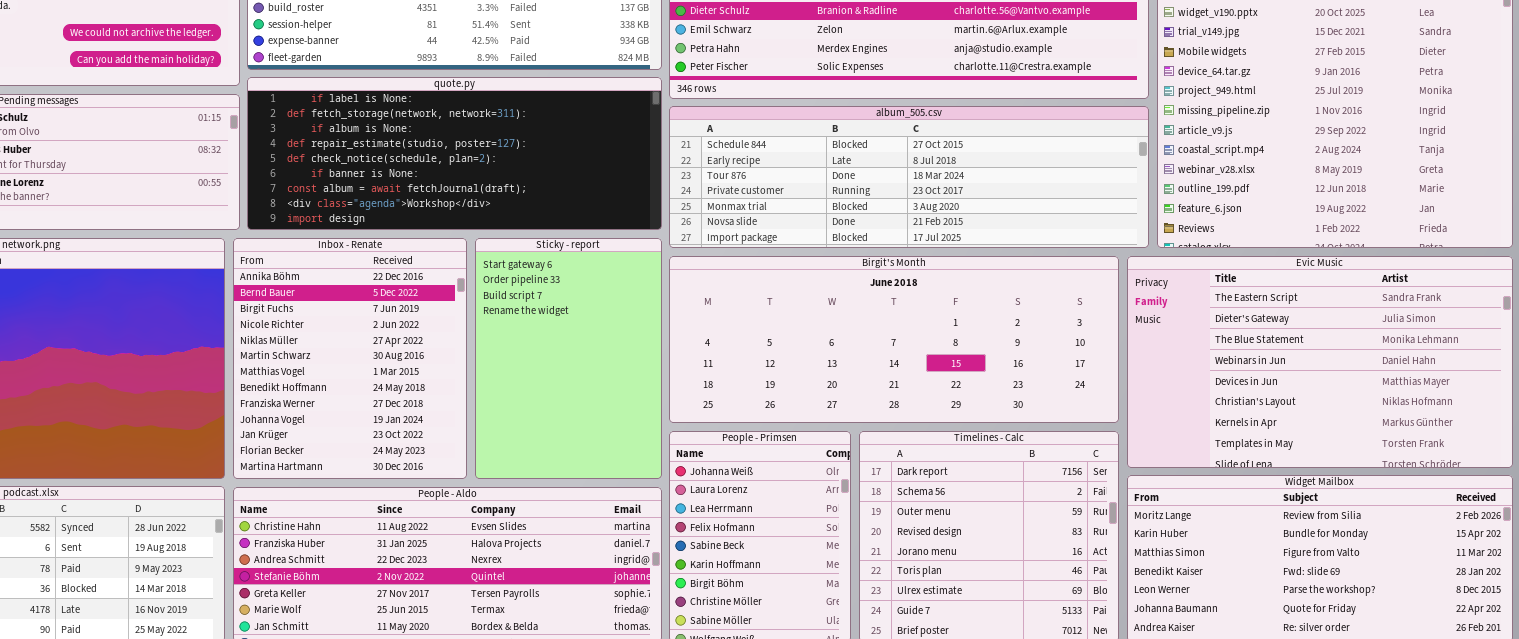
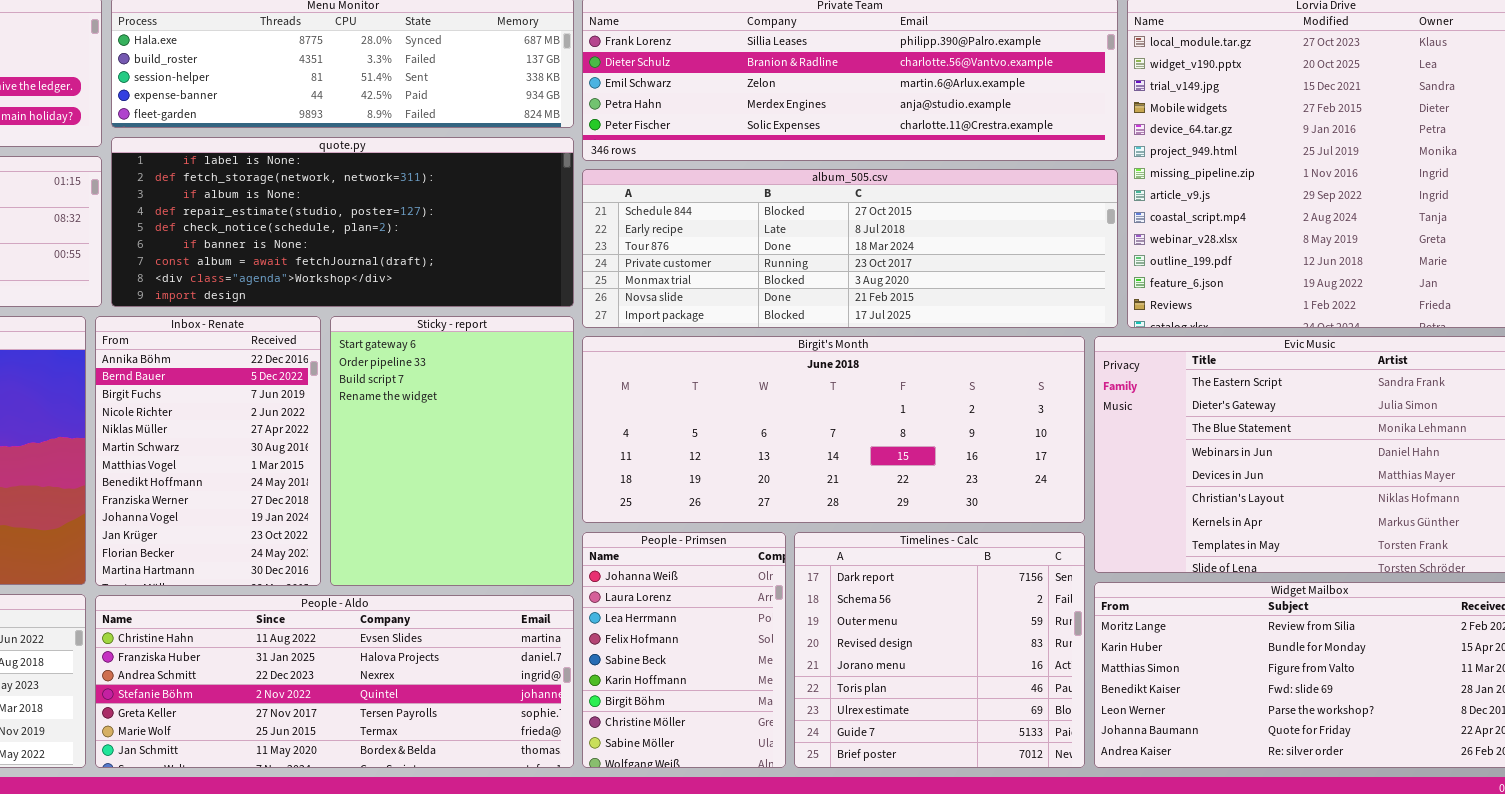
Inbox - Renate: [233,238,467,479] -> [95,316,321,586], resized
Sticky - report: [475,238,662,479] -> [330,316,574,586], resized

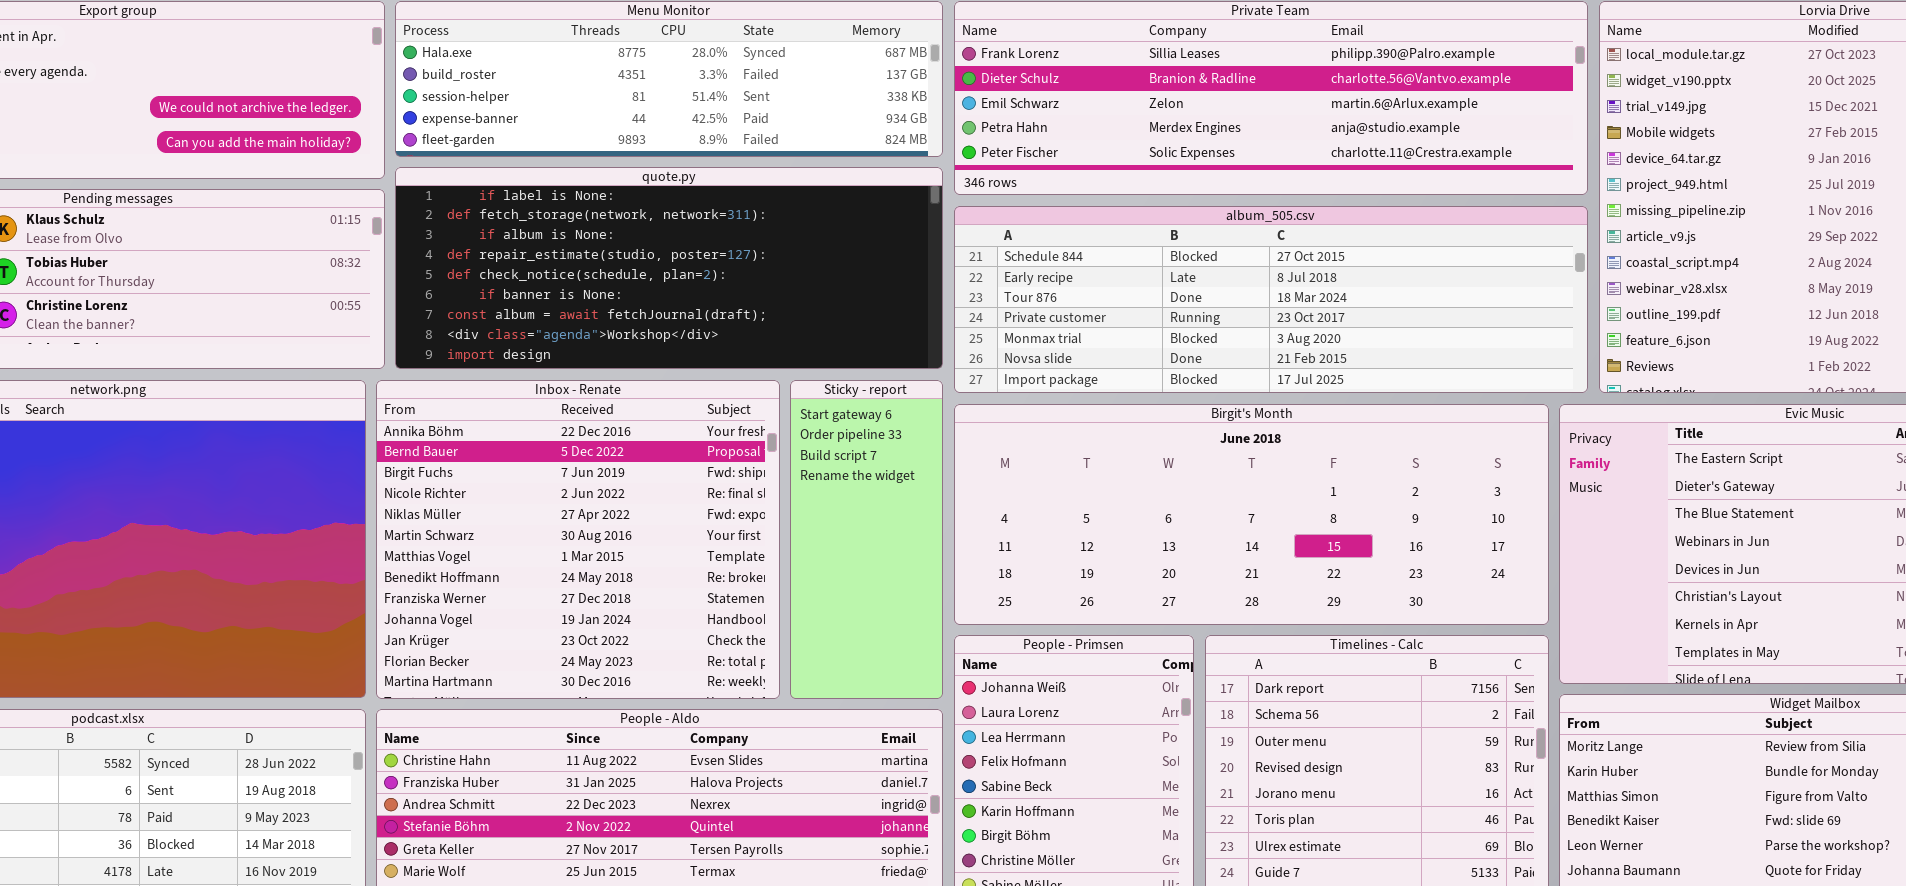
Inbox - Renate: [95,316,321,586] -> [376,380,780,699], resized
Sticky - report: [330,316,574,586] -> [790,380,943,699], resized

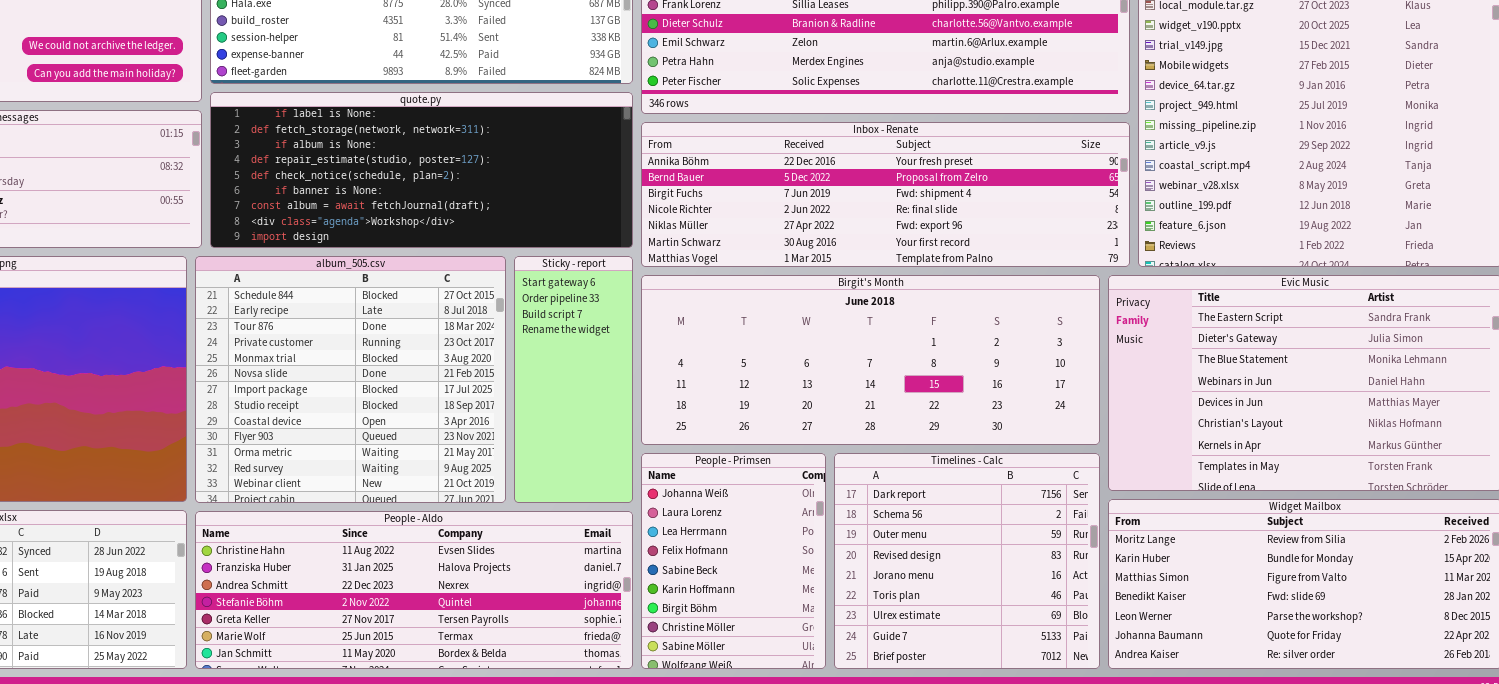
album_505.csv: [954,206,1588,393] -> [195,256,506,503], moved, resized
Inbox - Renate: [376,380,780,699] -> [641,122,1130,267], moved, resized

